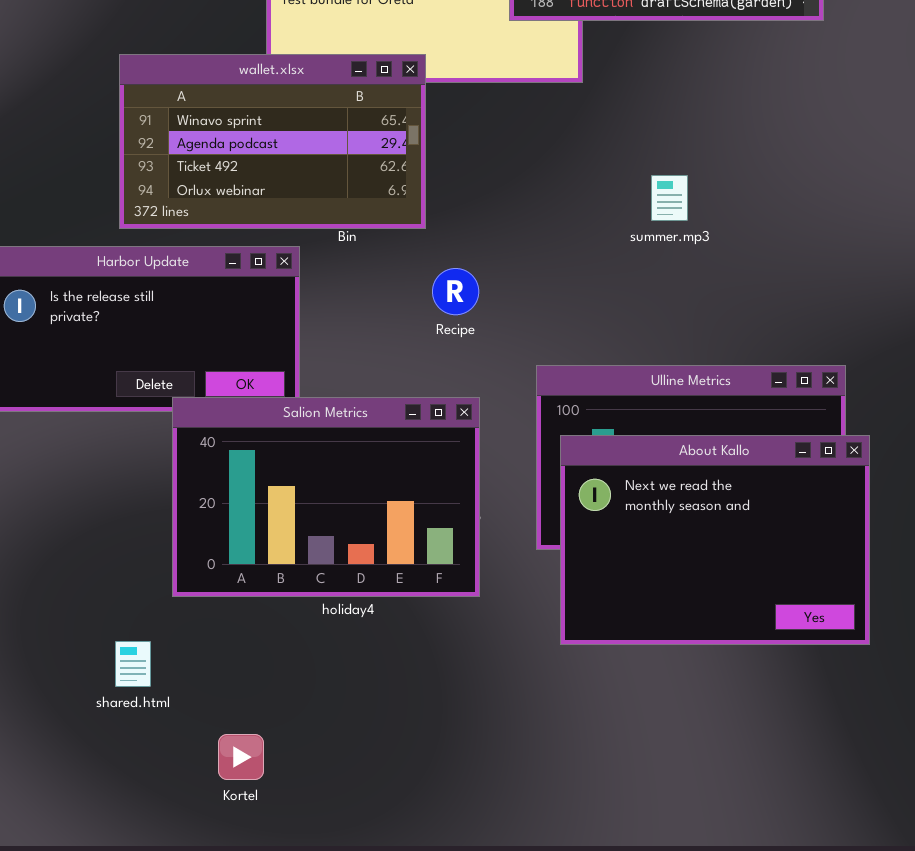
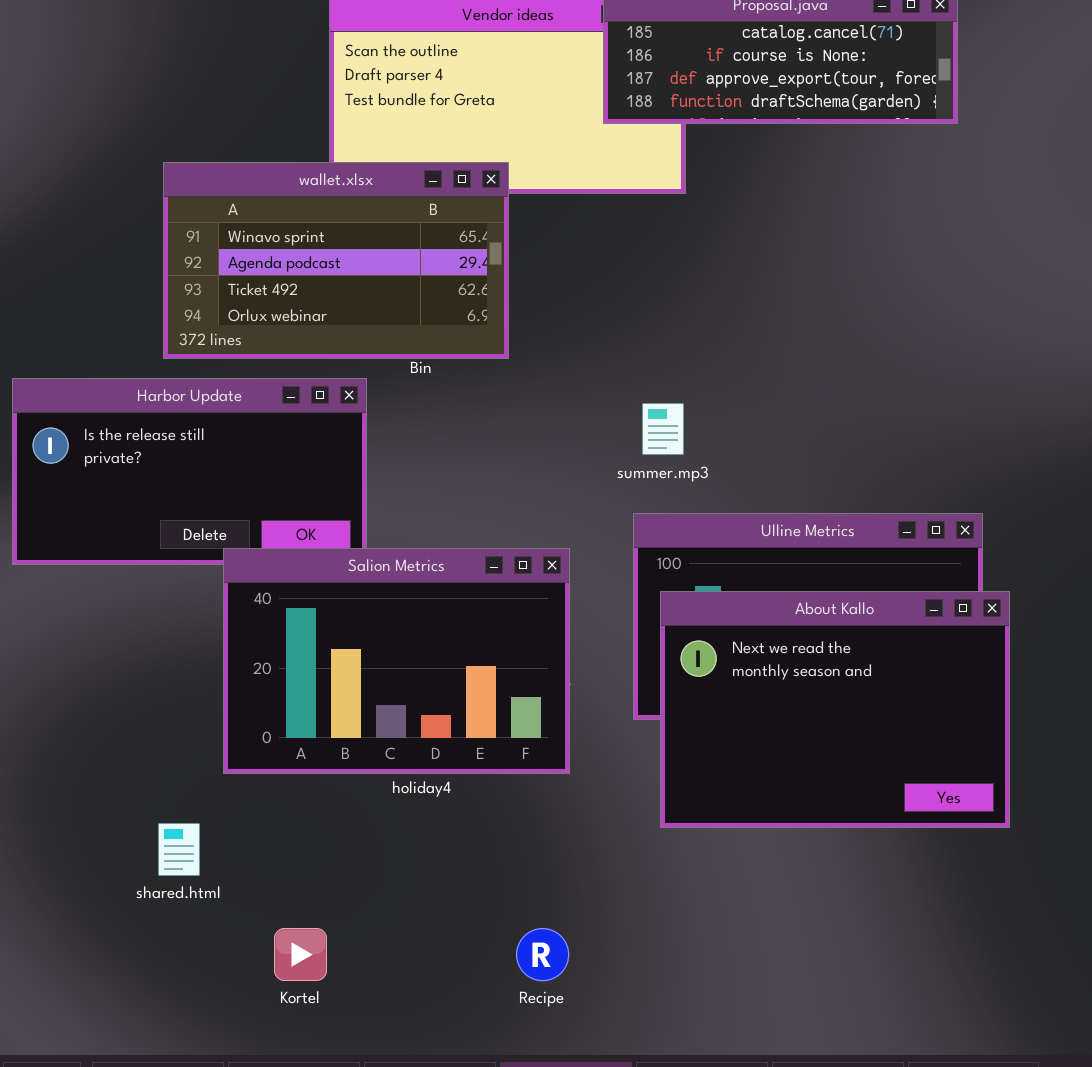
summer.mp3: [651,175,688,221] -> [642,403,684,455], moved
Recipe: [432,268,479,315] -> [516,928,569,981], moved

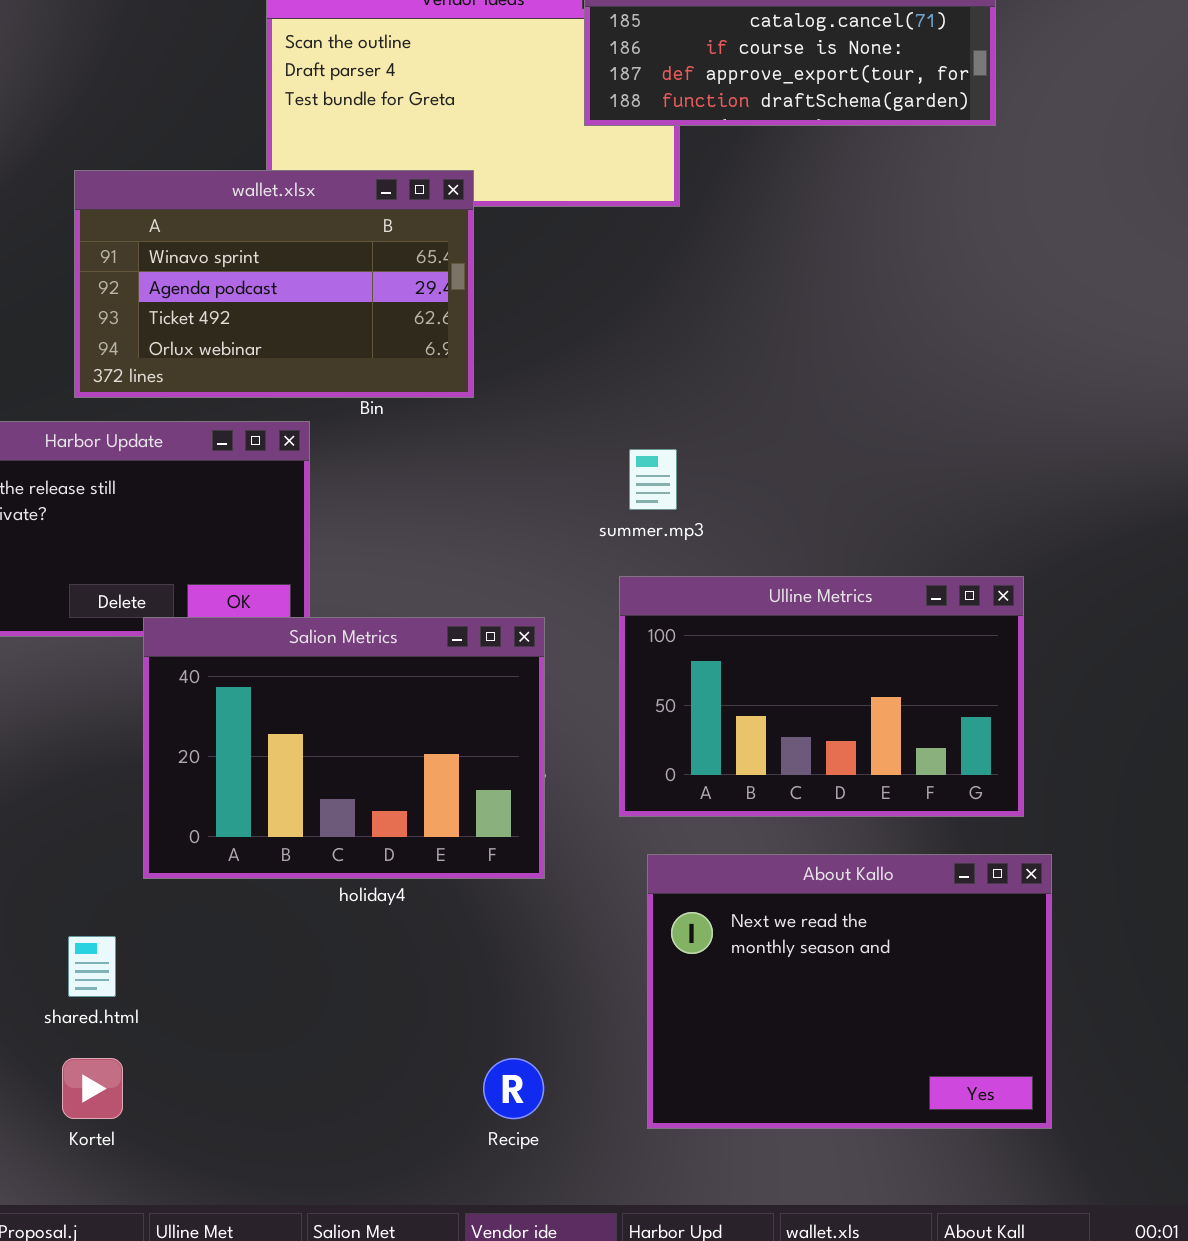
About Kallo: [660,591,1010,828] -> [647,854,1052,1129], moved
Kortel: [274,928,327,981] -> [62,1058,123,1119], moved

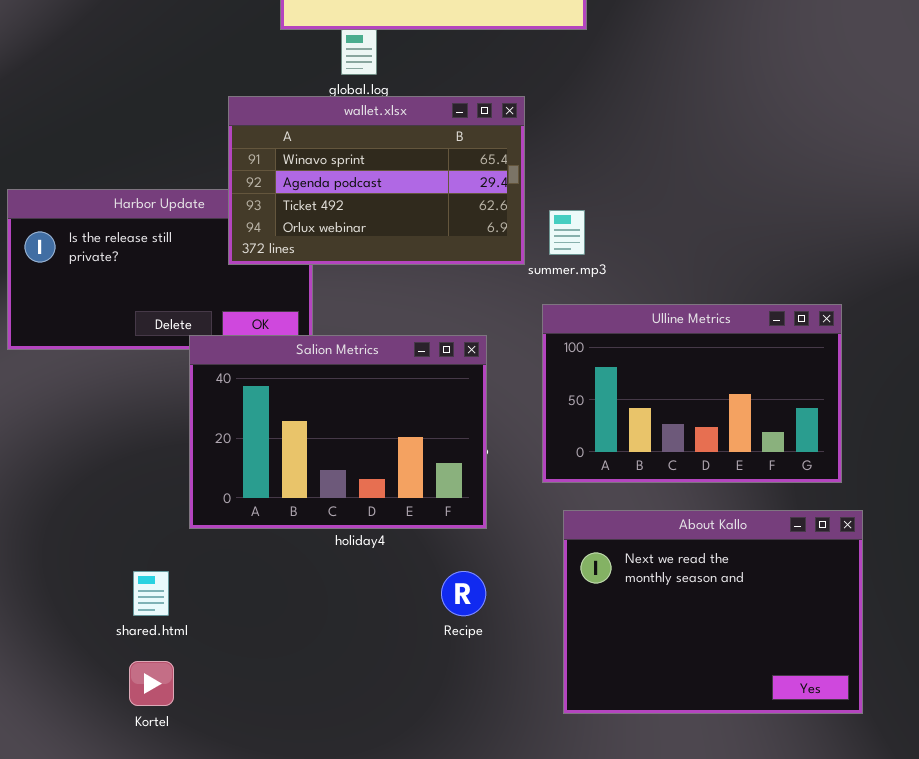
wallet.xlsx: [74,170,474,398] -> [228,96,525,265], moved
Recipe: [483,1058,544,1119] -> [441,571,486,616], moved

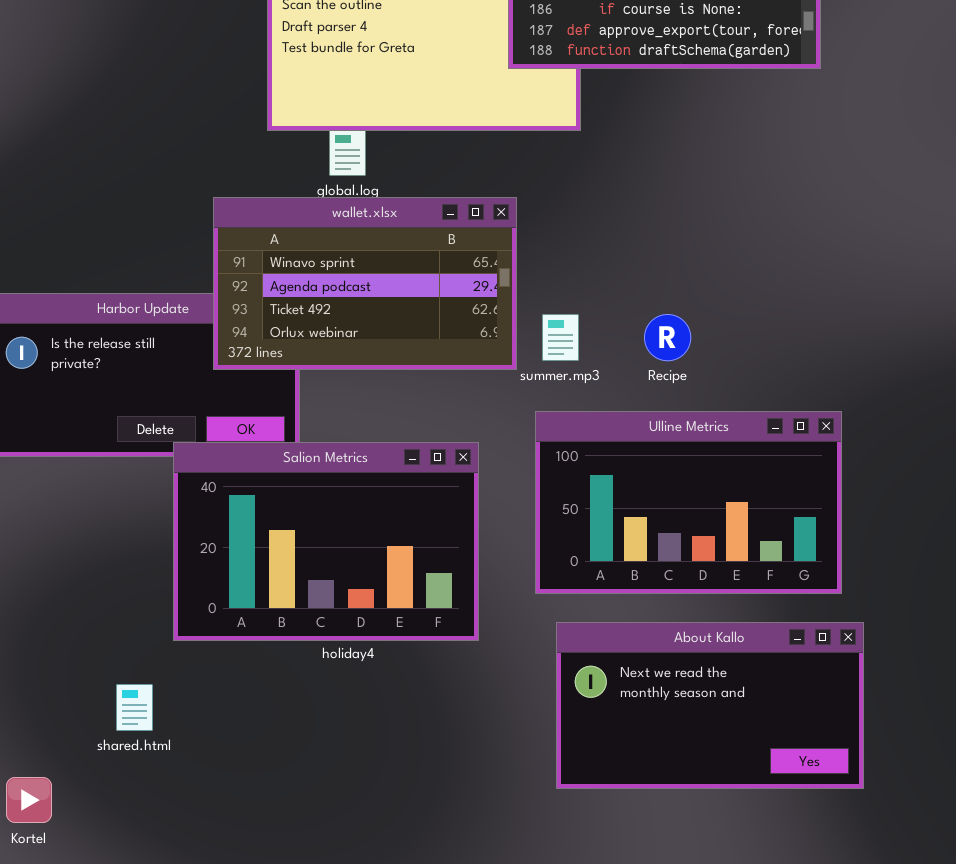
About Kallo: [563,510,863,714] -> [556,622,864,789], resized
Recipe: [441,571,486,616] -> [644,314,691,361], moved
Kortel: [129,661,174,706] -> [6,777,52,823], moved

